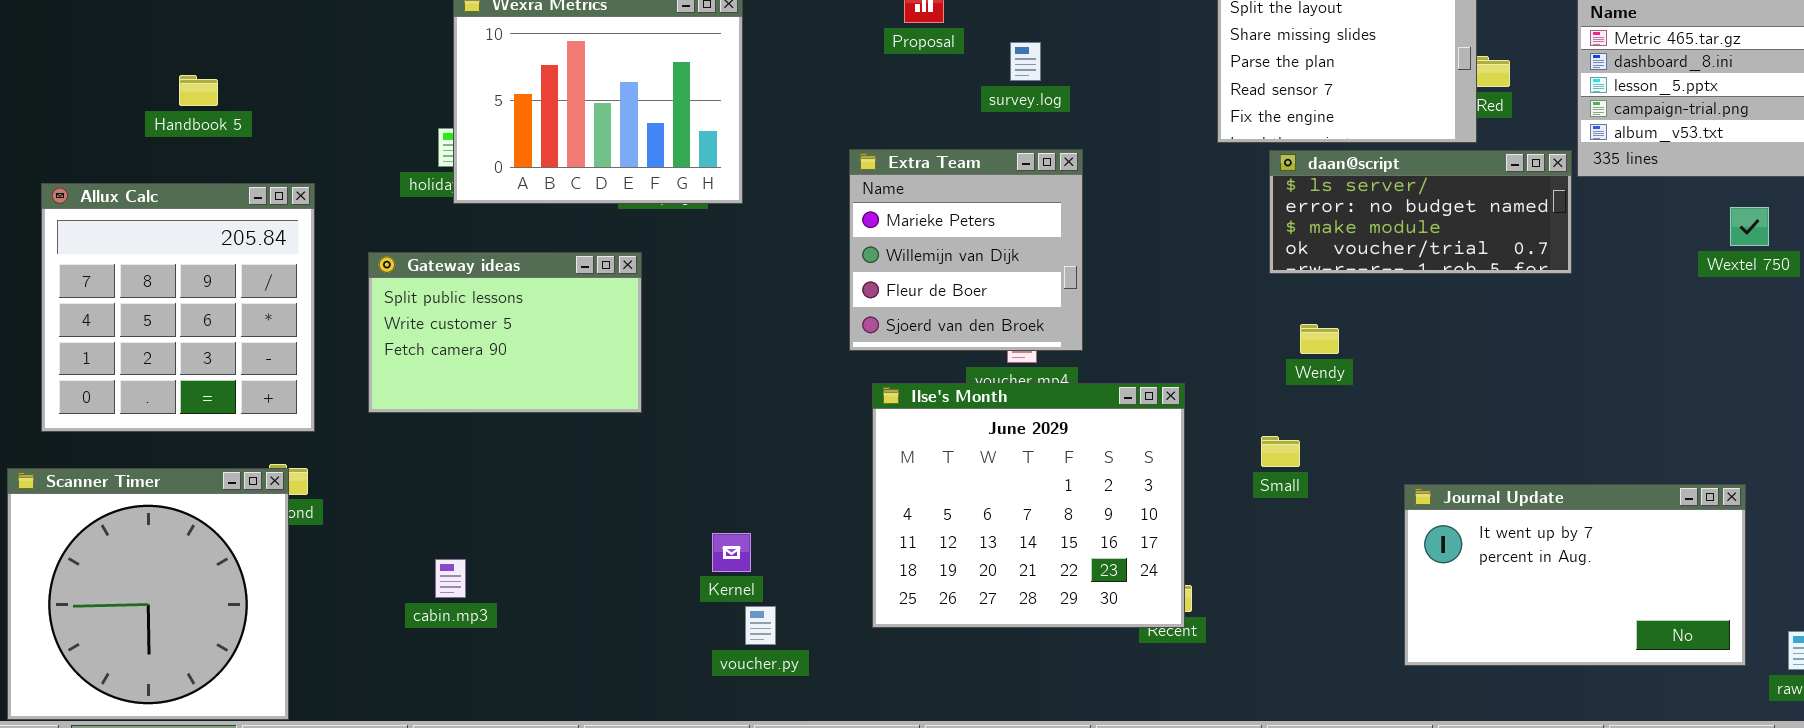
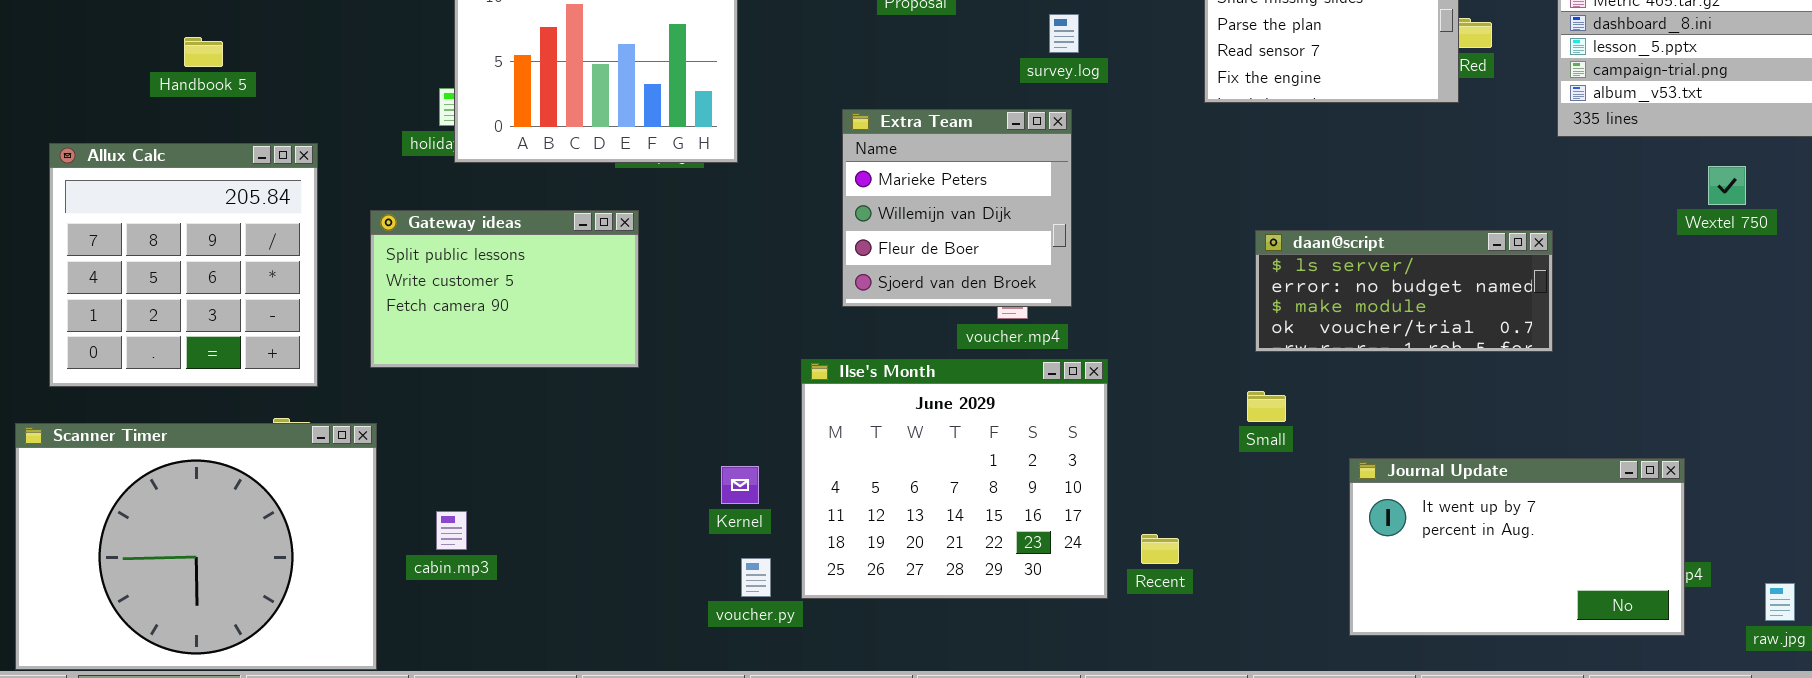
survey.log: [1010,42,1041,81] -> [1049,14,1079,53], moved
daan@script: [1269,150,1572,274] -> [1255,230,1553,352], moved
Ilse's Month: [872,383,1185,628] -> [801,359,1108,599], moved
Scanner Timer: [7,468,289,720] -> [15,423,377,670], resized
Journal Update: [1404,484,1746,666] -> [1349,458,1685,636], moved
Kernel: [712,533,751,572] -> [721,466,759,504], moved

